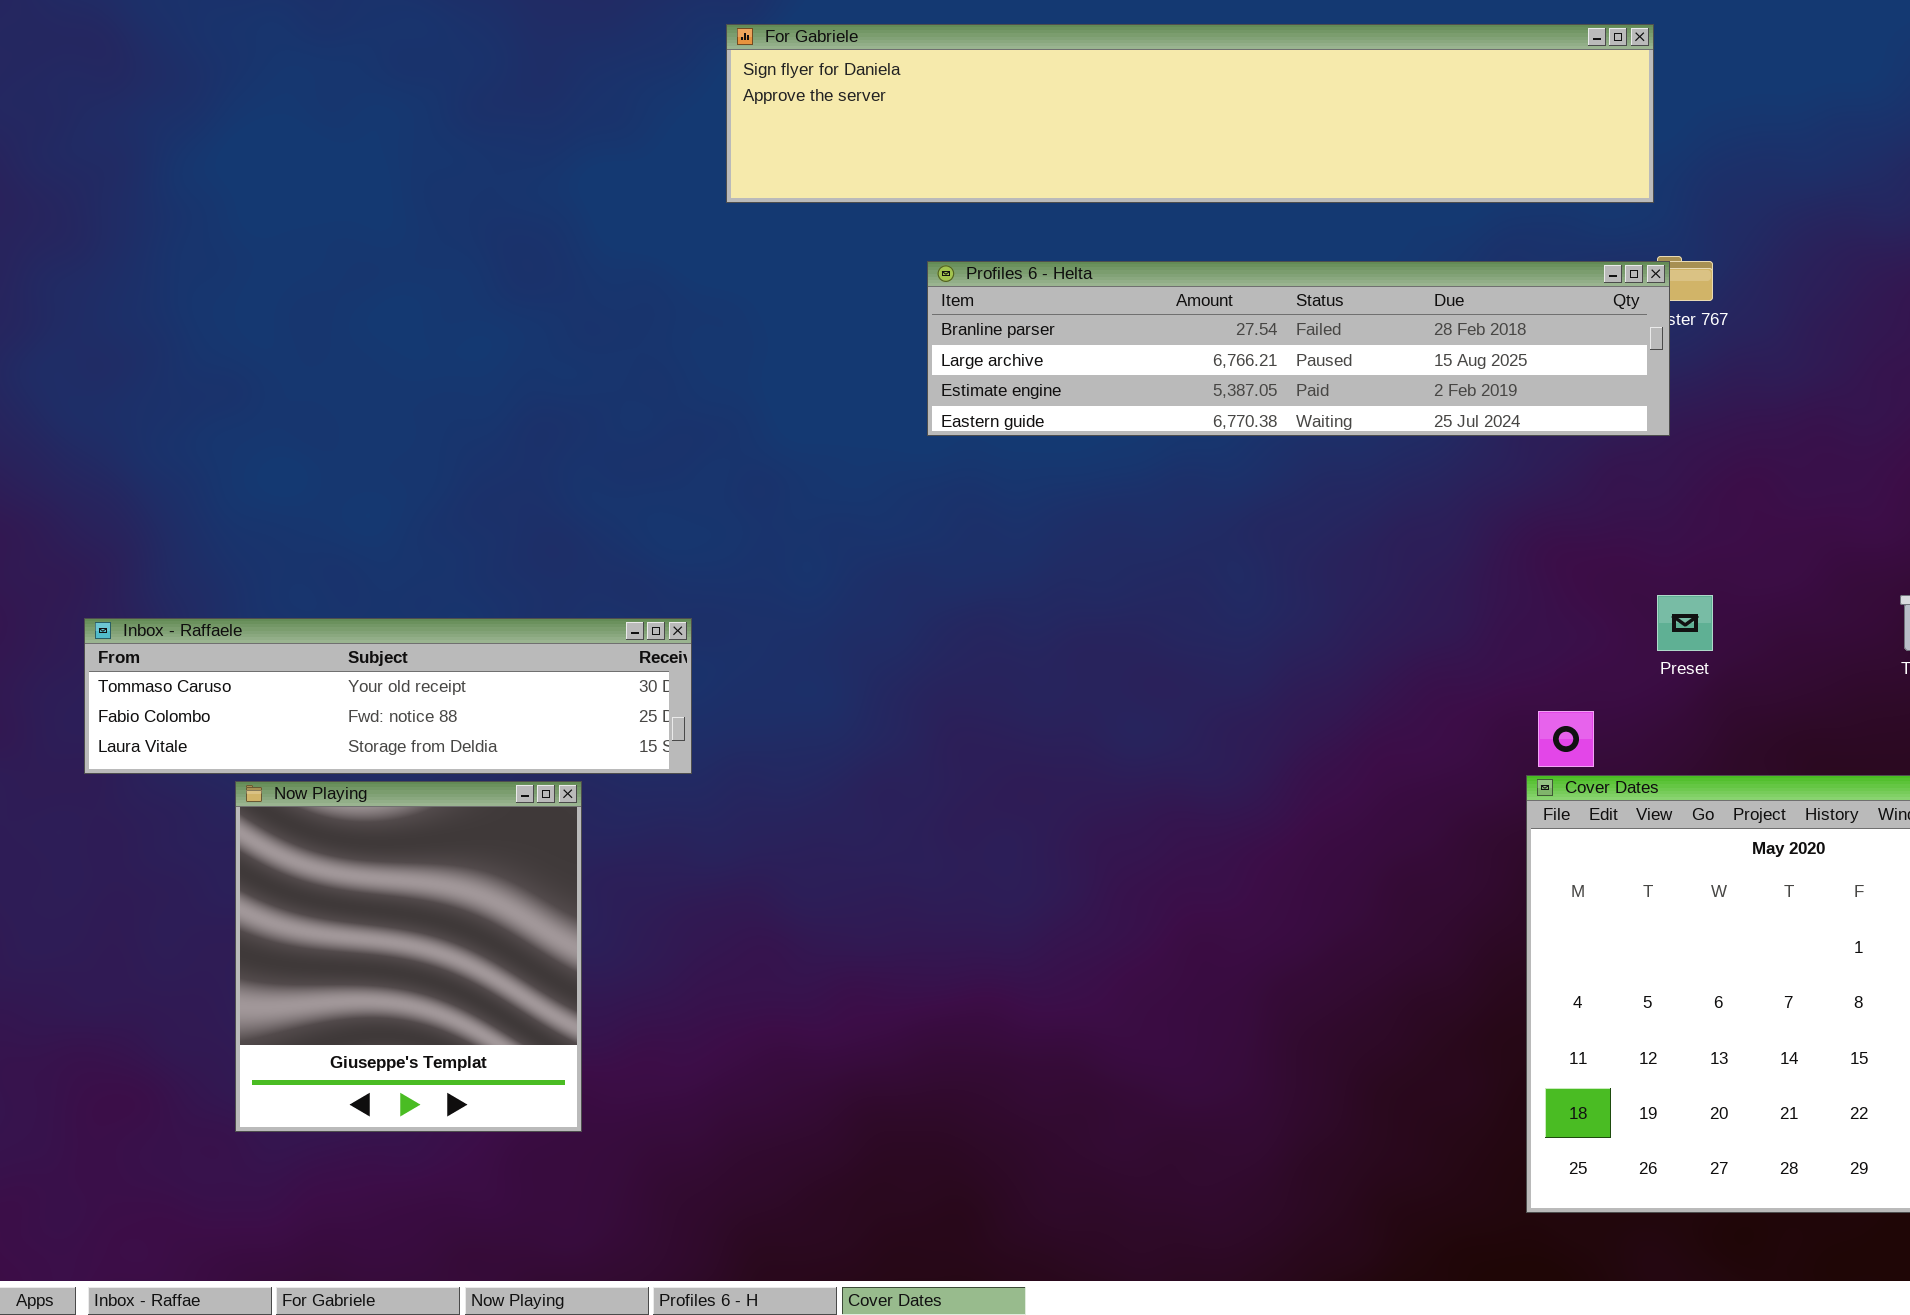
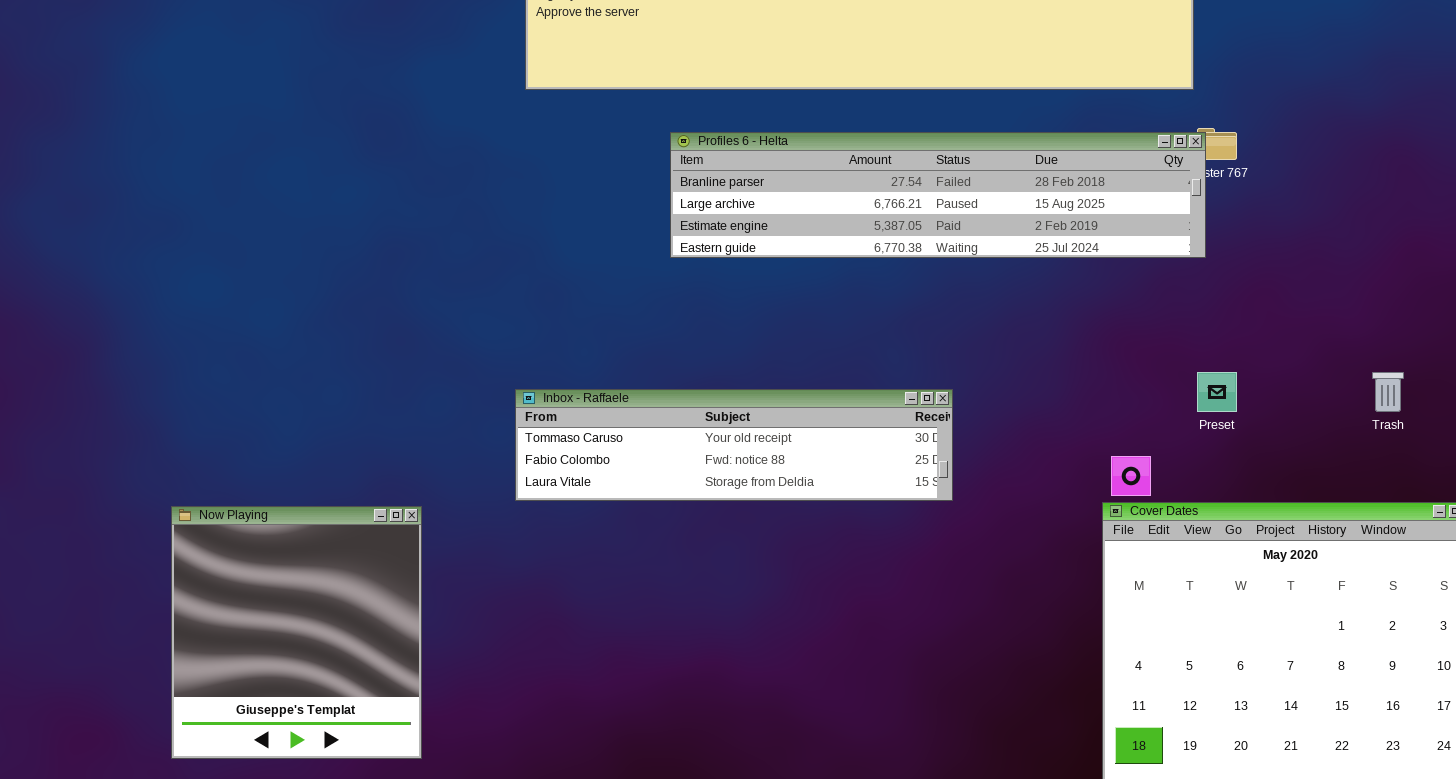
Inbox - Raffaele: [84,618,692,774] -> [515,389,953,501], moved

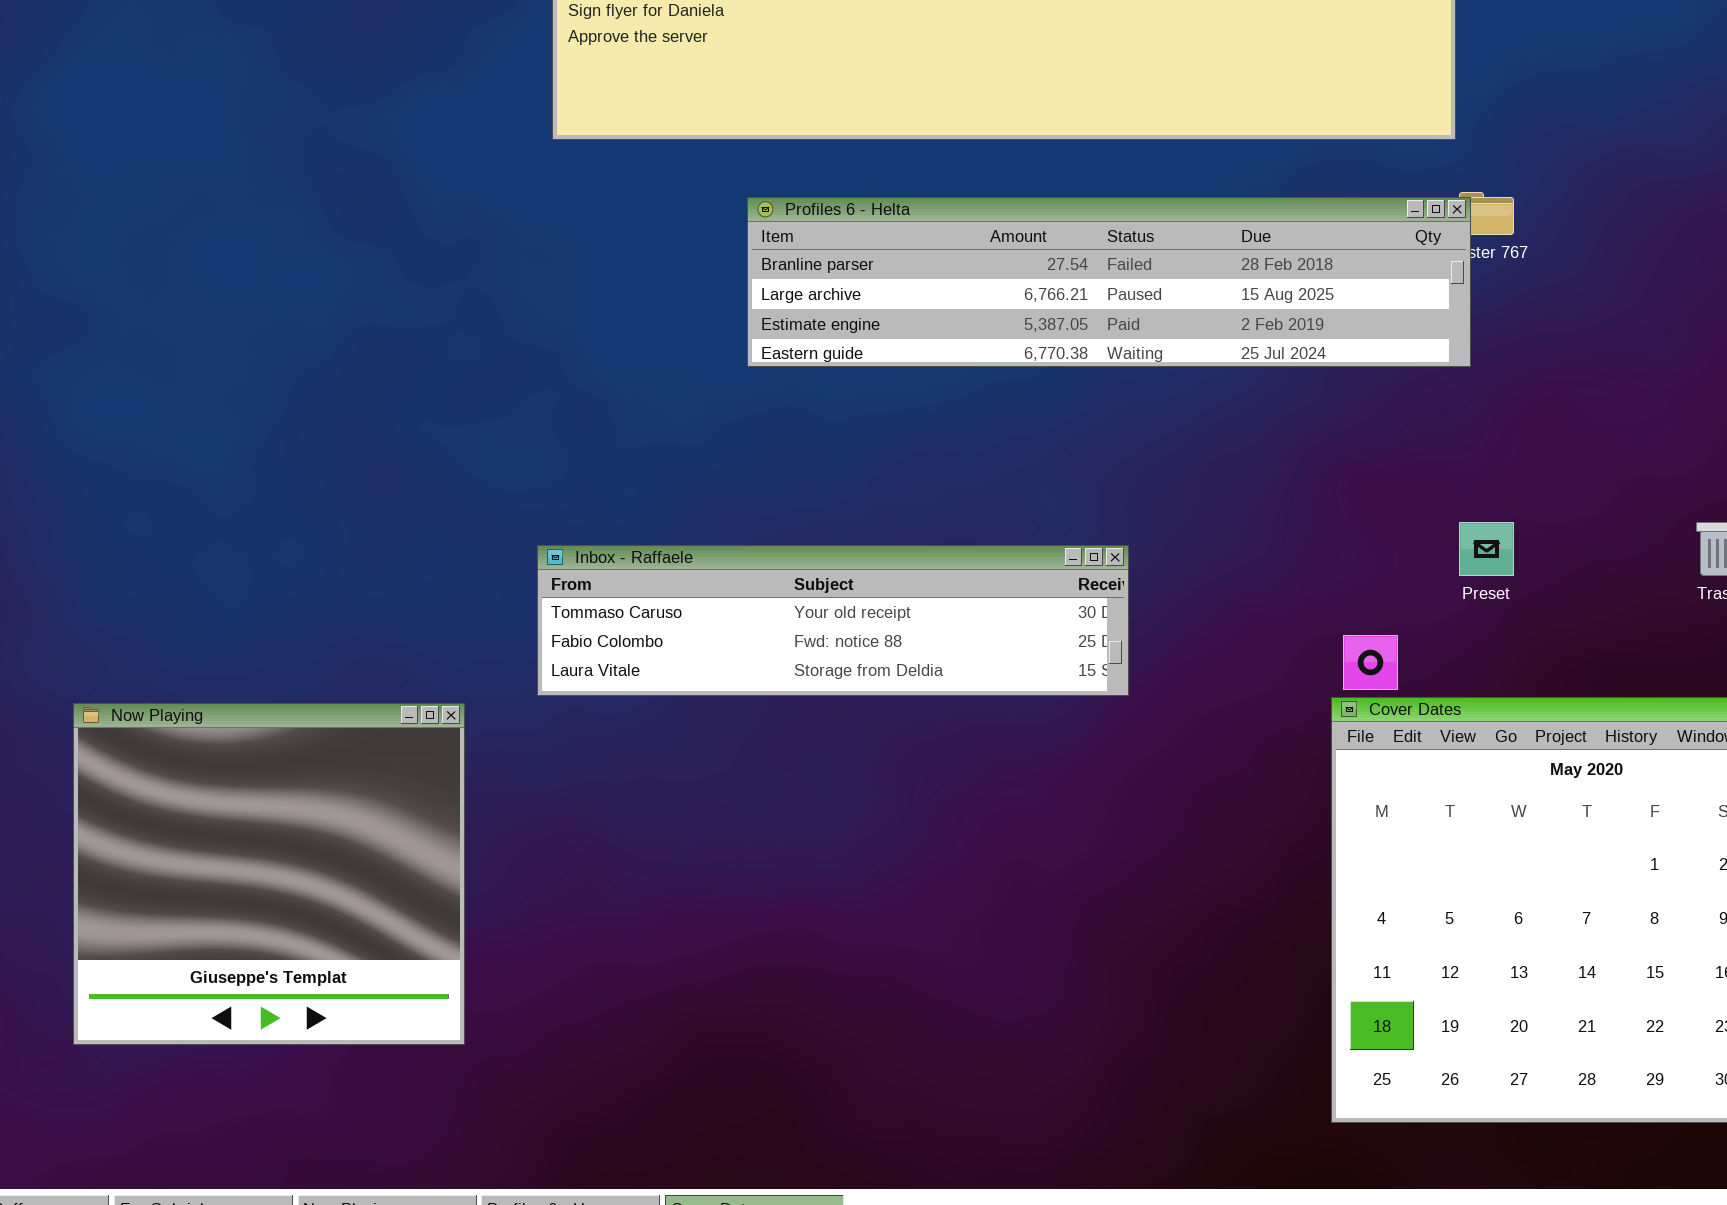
Now Playing: [171,506,422,759] -> [73,703,465,1045], resized

